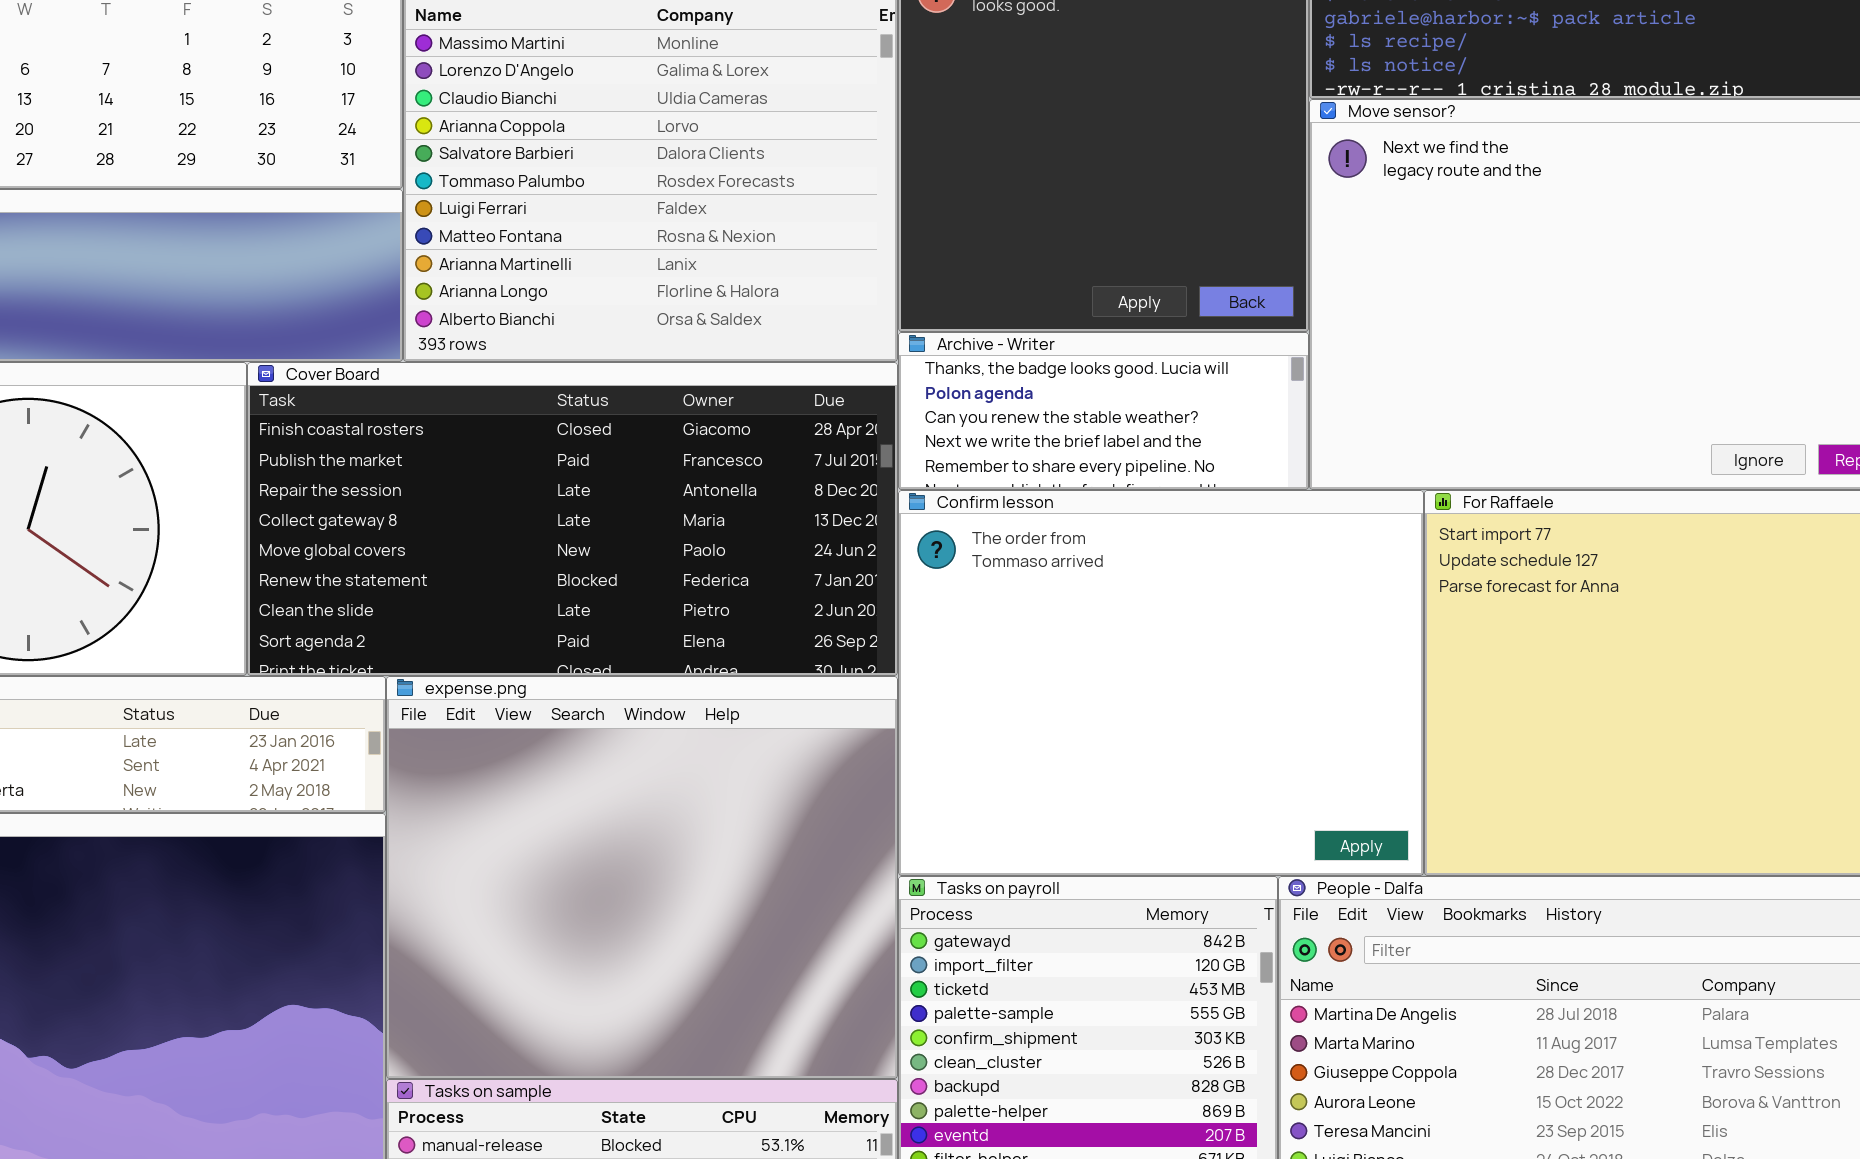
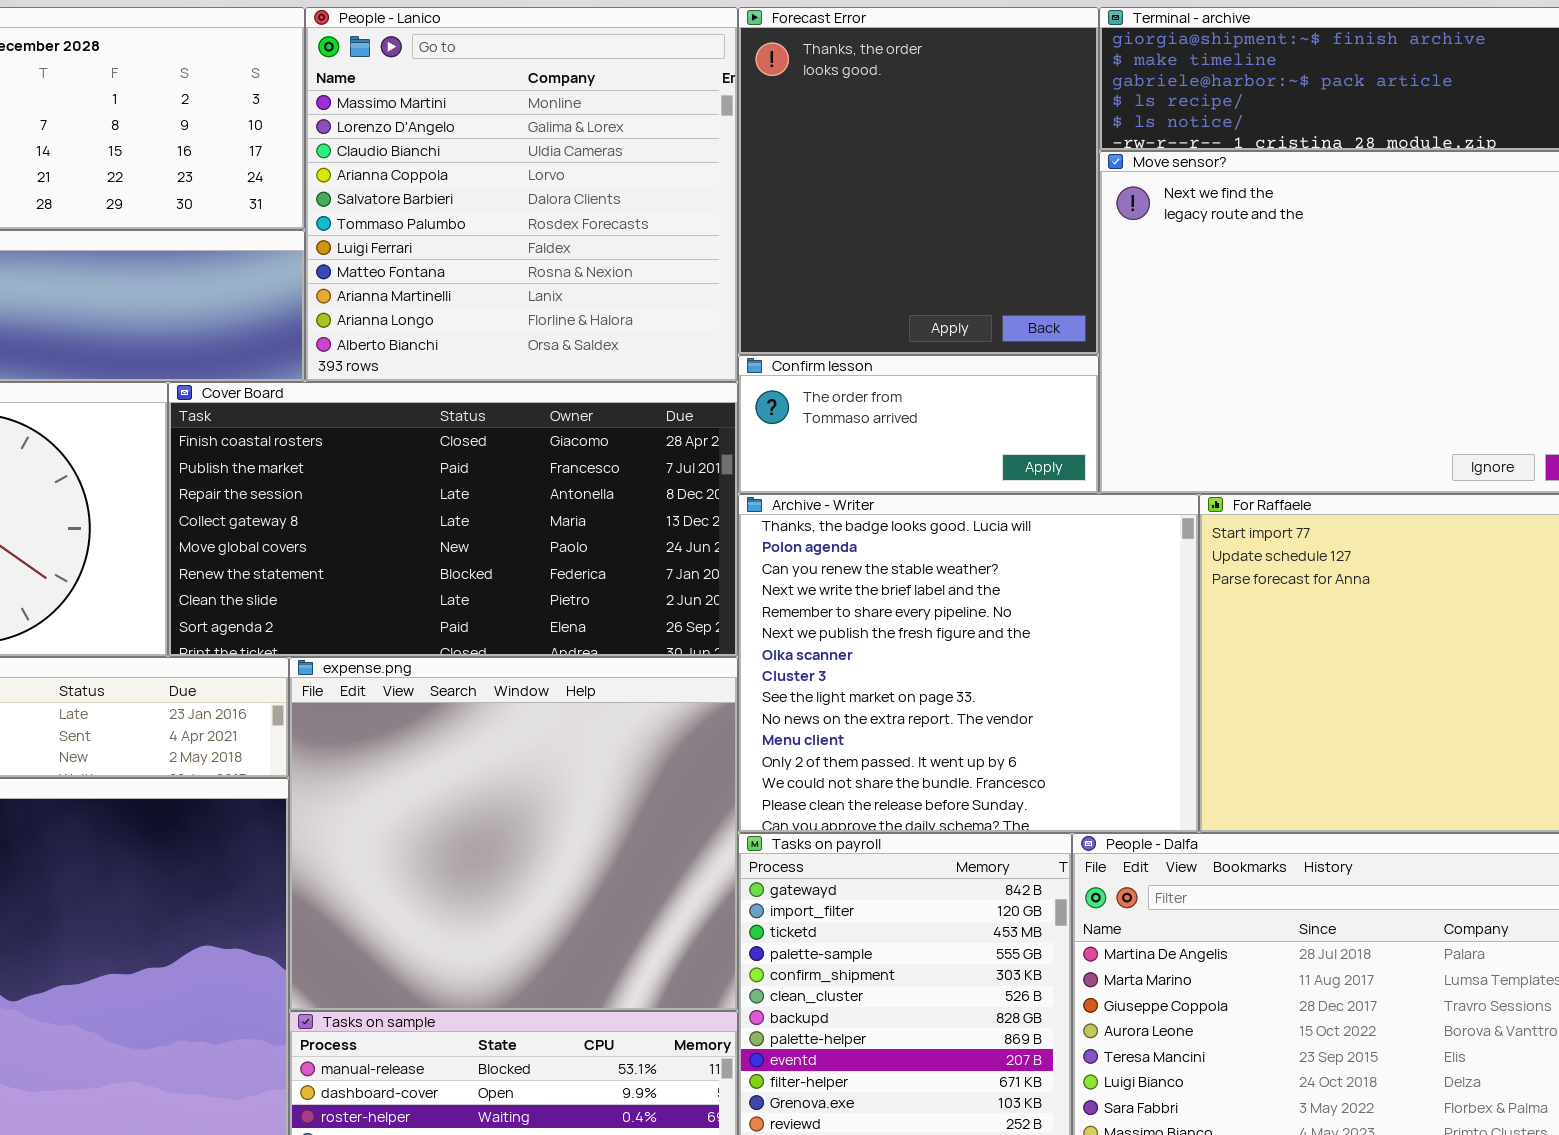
Archive - Writer: [898,332,1309,490] -> [738,494,1199,833], moved, resized
Confirm lesson: [898,490,1424,876] -> [738,355,1099,494], moved, resized

